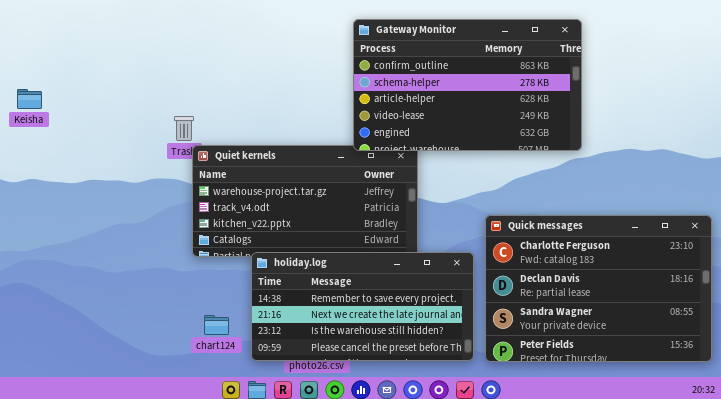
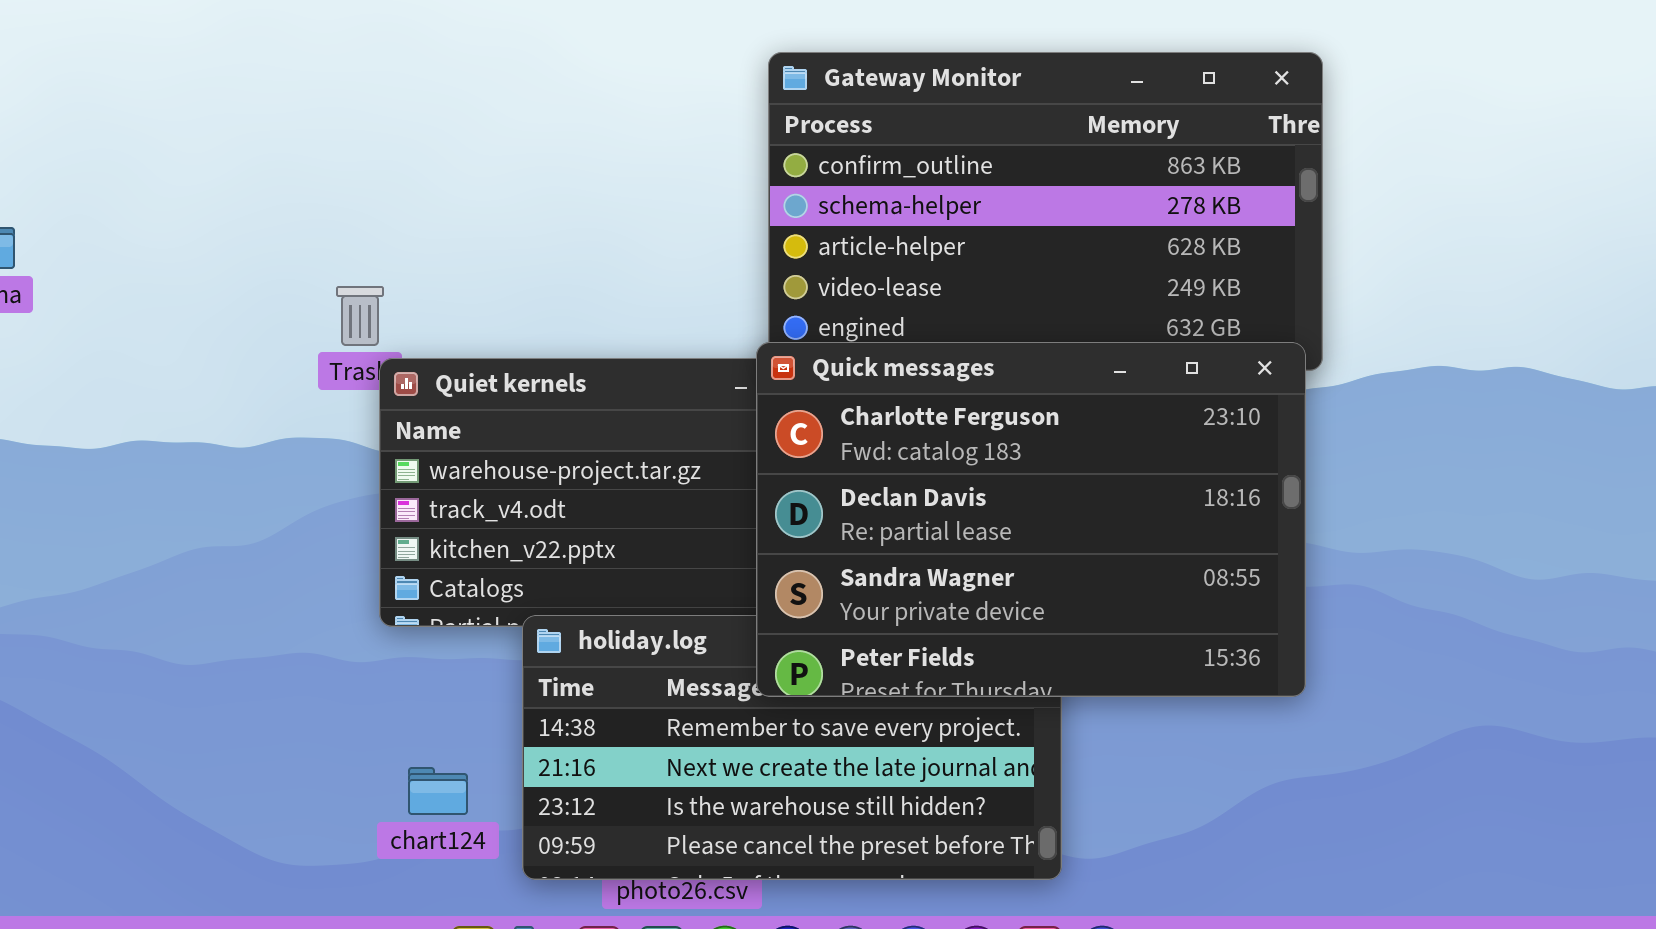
Quick messages: [485,215,712,362] -> [756,342,1306,697], moved

